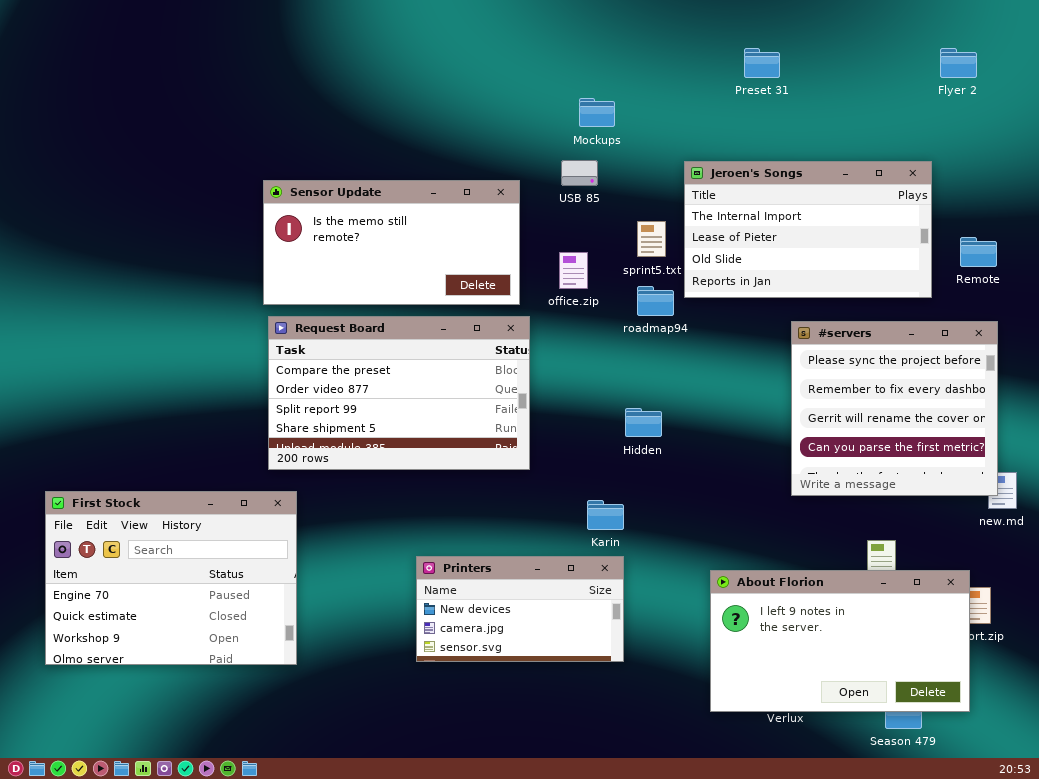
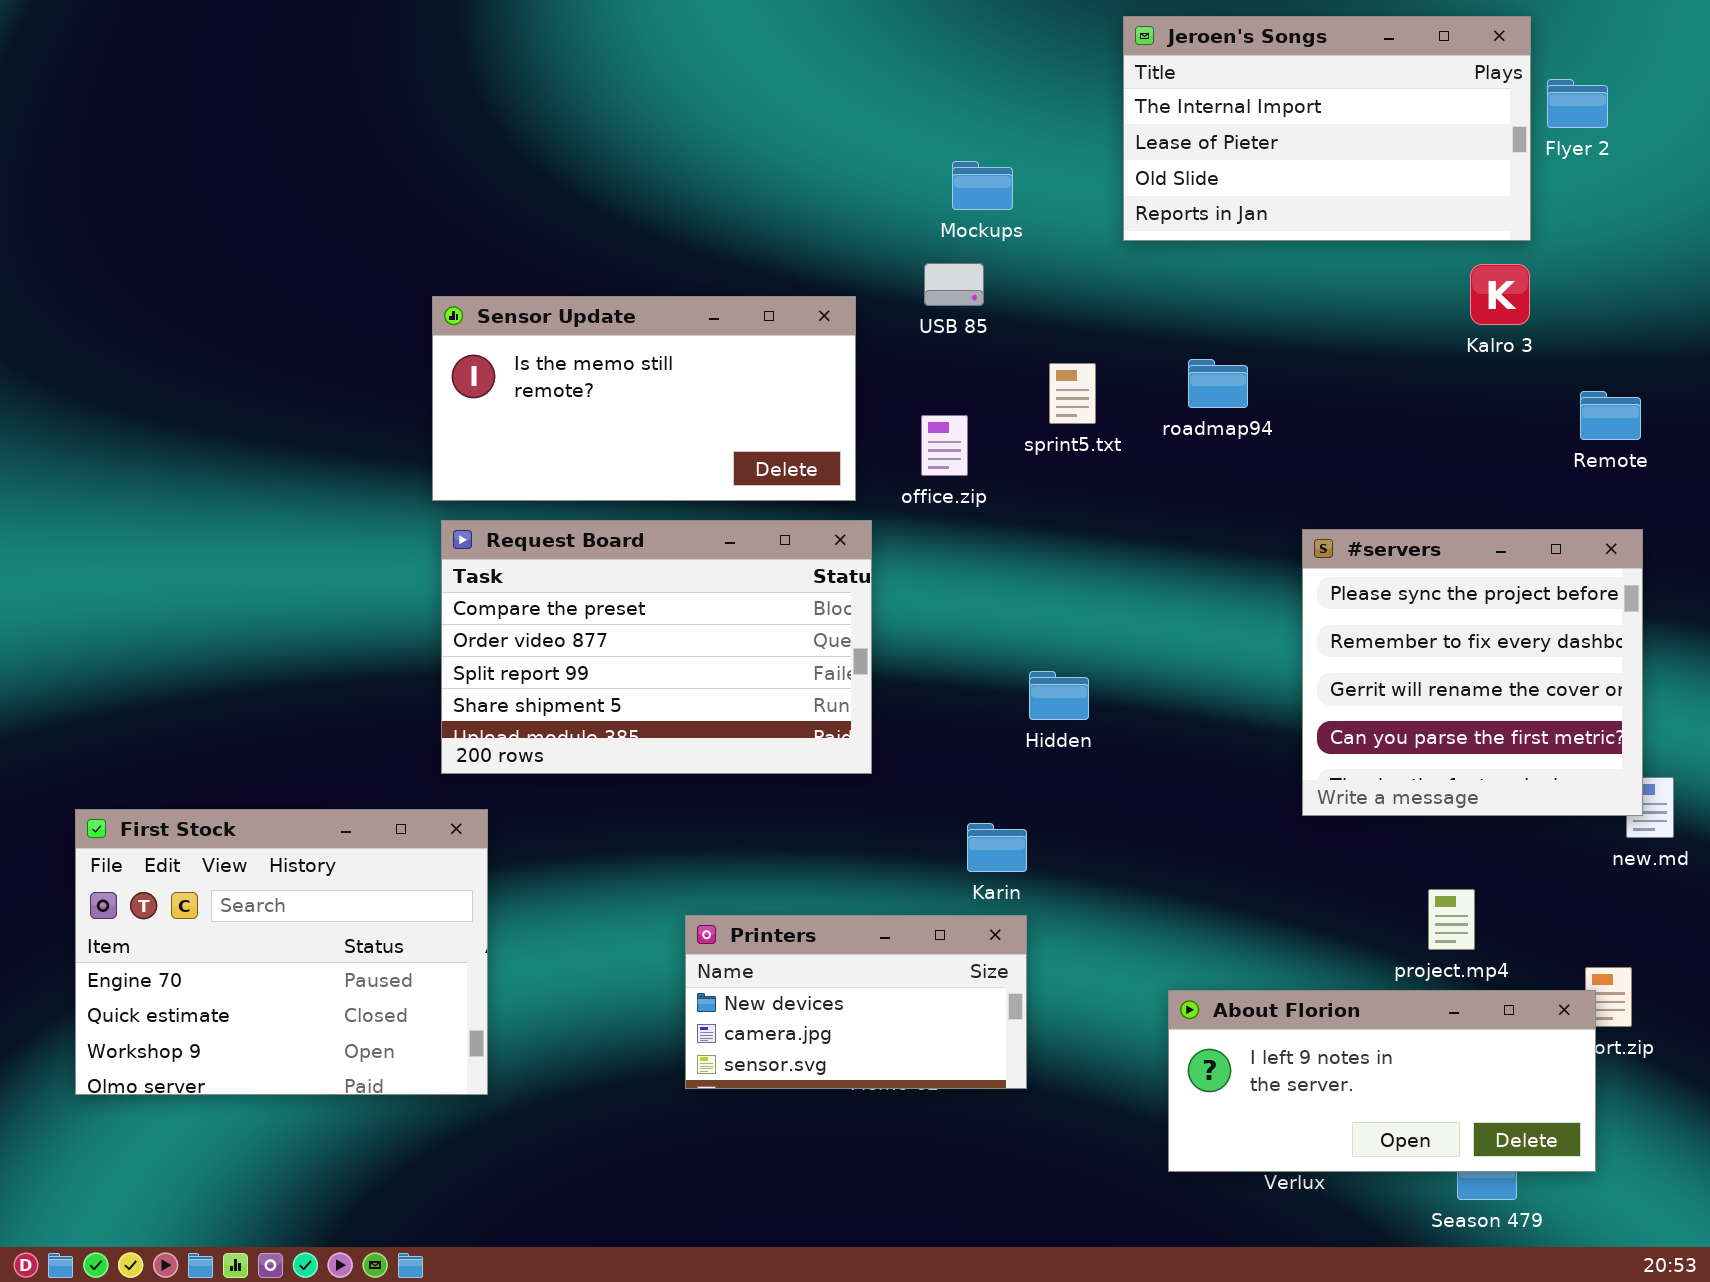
Jeroen's Songs: [684,161,932,298] -> [1123,16,1531,241], moved
roadmap94: [637,286,674,316] -> [1188,359,1248,408], moved
About Florion: [710,570,970,712] -> [1168,990,1596,1172], resized

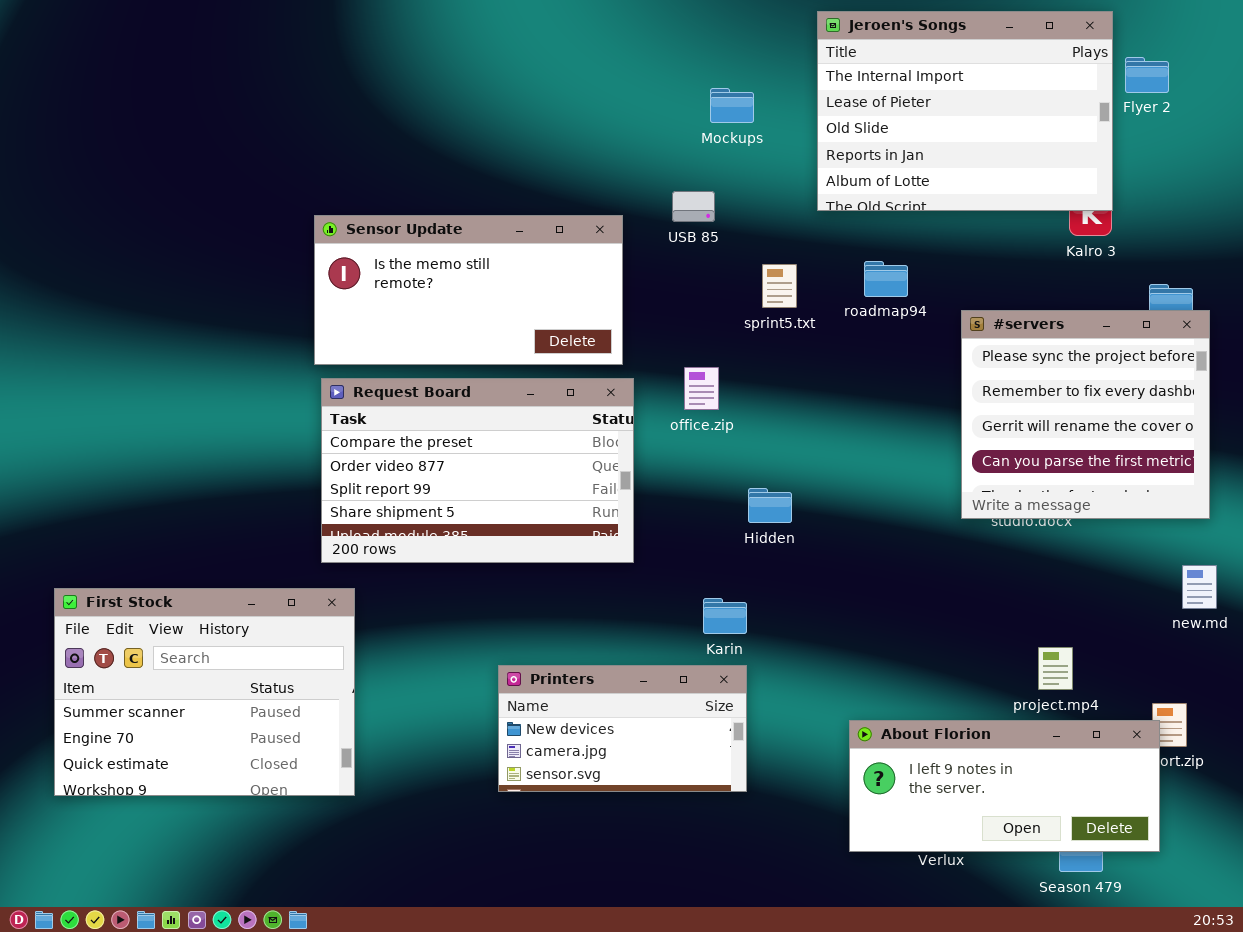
Jeroen's Songs: [1123,16,1531,241] -> [817,11,1113,211], resized
Mockups: [952,161,1013,210] -> [710,88,754,123], moved
office.zip: [921,415,968,476] -> [684,367,719,410], moved
#servers: [1302,529,1643,816] -> [961,310,1210,519], moved
First Stock: [75,809,488,1095] -> [54,588,355,796], scrolled up 1 row

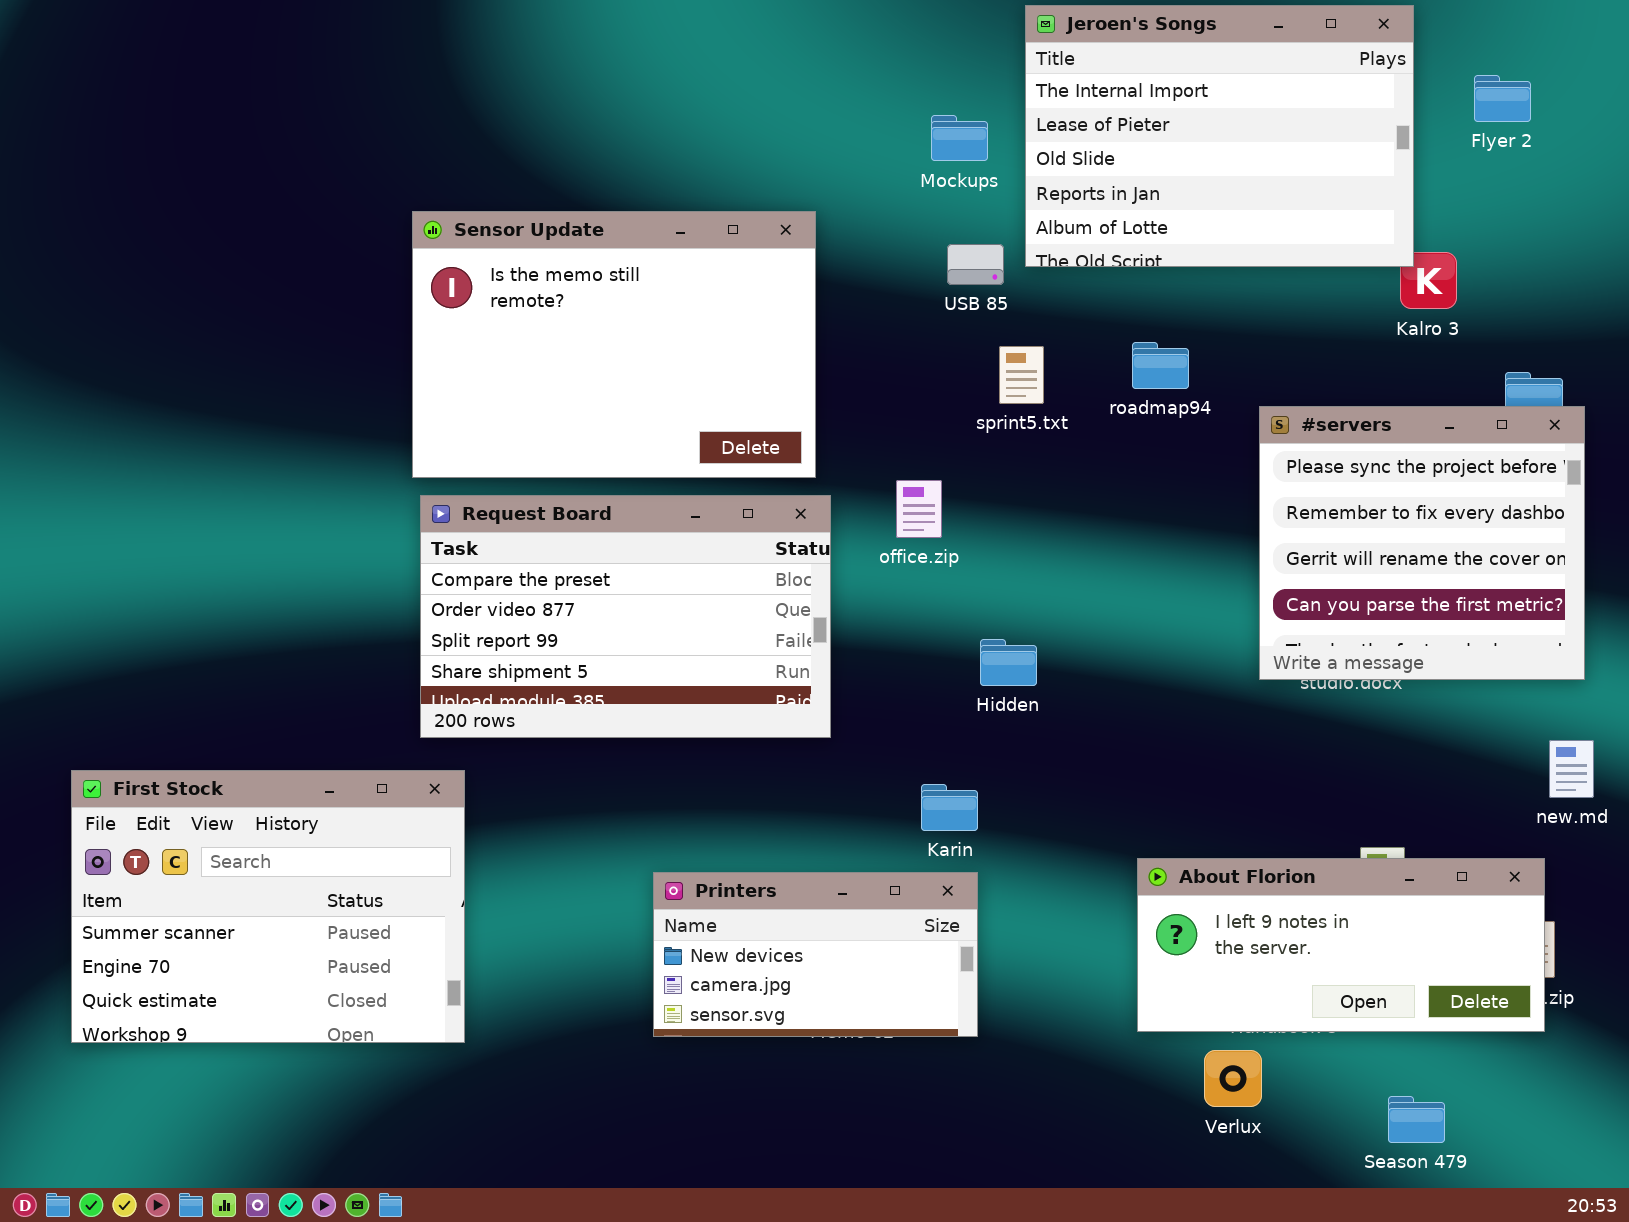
Jeroen's Songs: [817,11,1113,211] -> [1025,5,1414,267], moved
USB 85: [672,191,715,222] -> [947,244,1004,285], moved
Sensor Update: [314,215,623,365] -> [412,211,816,478], resized
About Florion: [849,720,1160,852] -> [1137,858,1545,1032], moved

